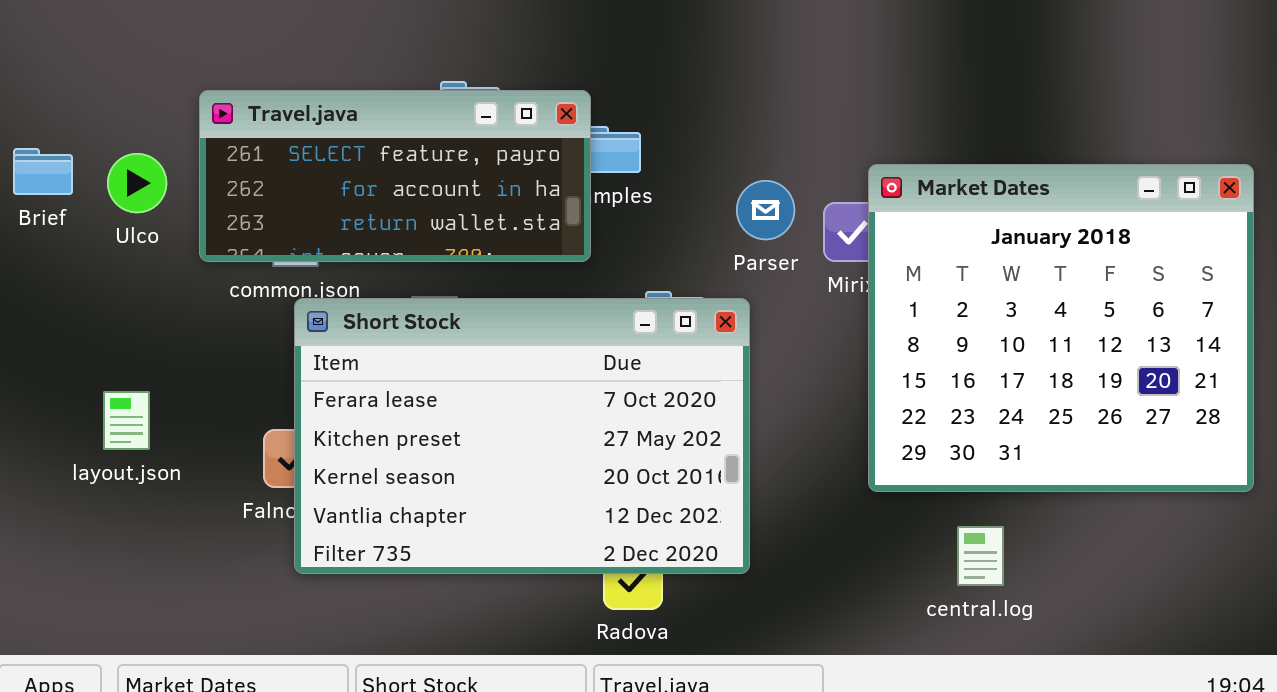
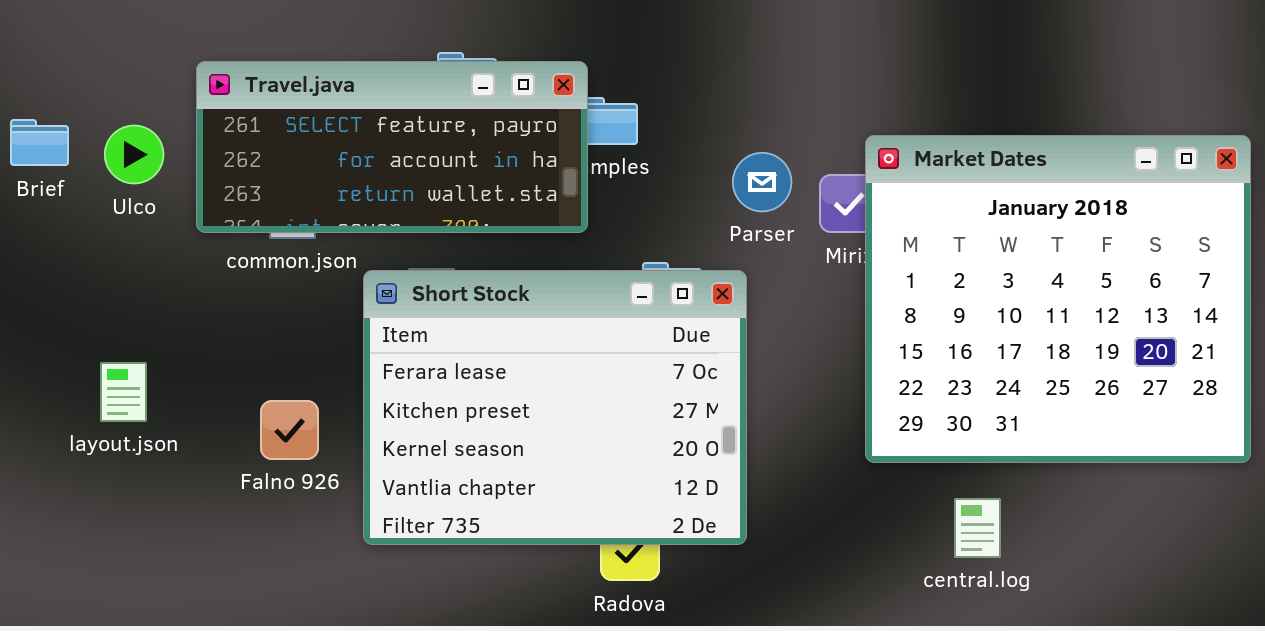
Short Stock: [294,298,750,574] -> [363,270,747,545], resized

